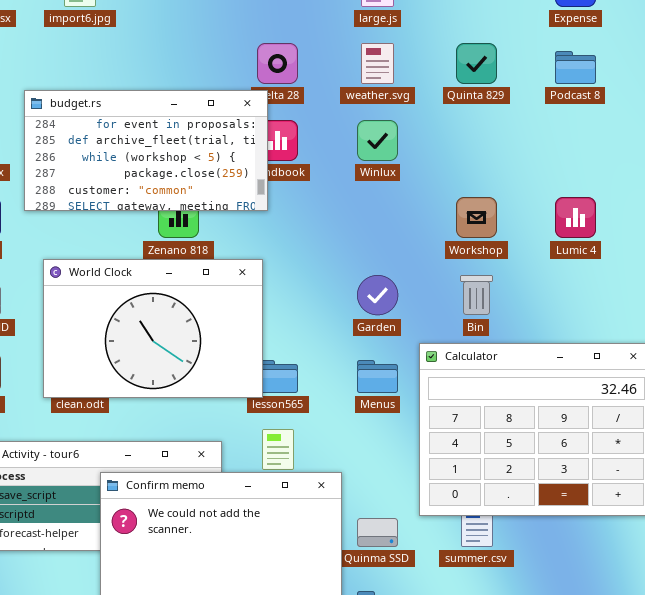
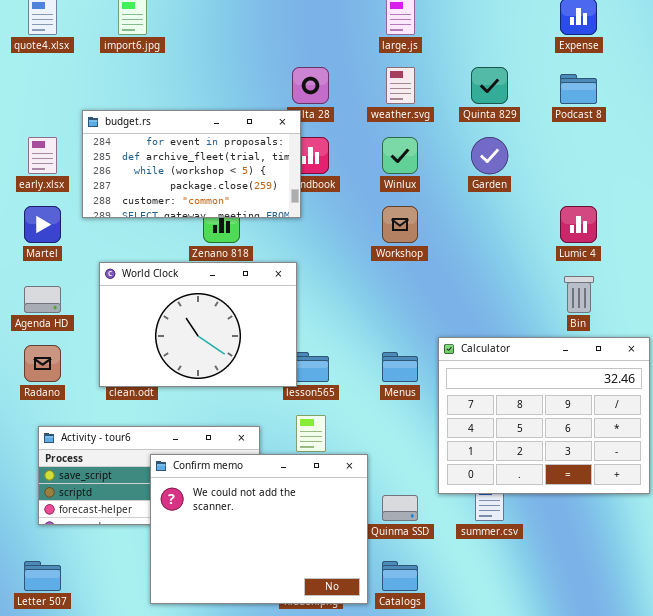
Workshop: [456,197,497,238] -> [382,206,418,243], moved
Garden: [357,275,398,315] -> [471,137,508,174], moved
Bin: [460,275,493,315] -> [564,276,594,313], moved

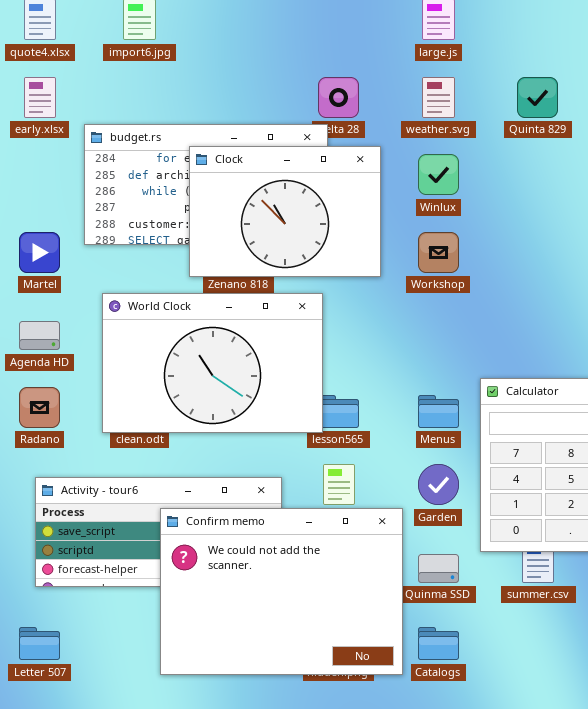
Clock: none -> [189,146,381,277], opened
early.xlsx: [28,137,57,174] -> [24,77,56,118], moved
Garden: [471,137,508,174] -> [418,464,459,505], moved

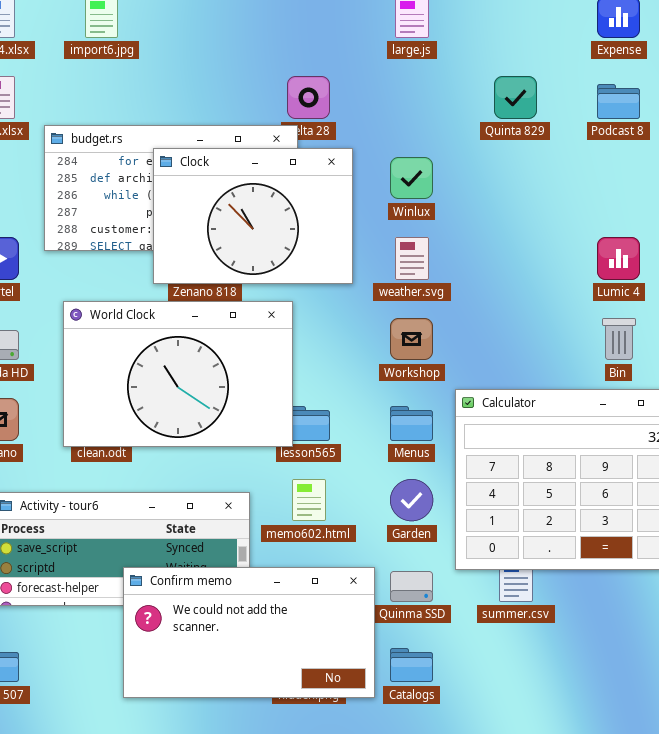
weather.svg: [422,77,455,118] -> [395,237,429,280], moved
Workshop: [418,232,459,273] -> [390,318,433,360], moved
Confirm memo: [160,508,403,675] -> [123,567,375,698], resized

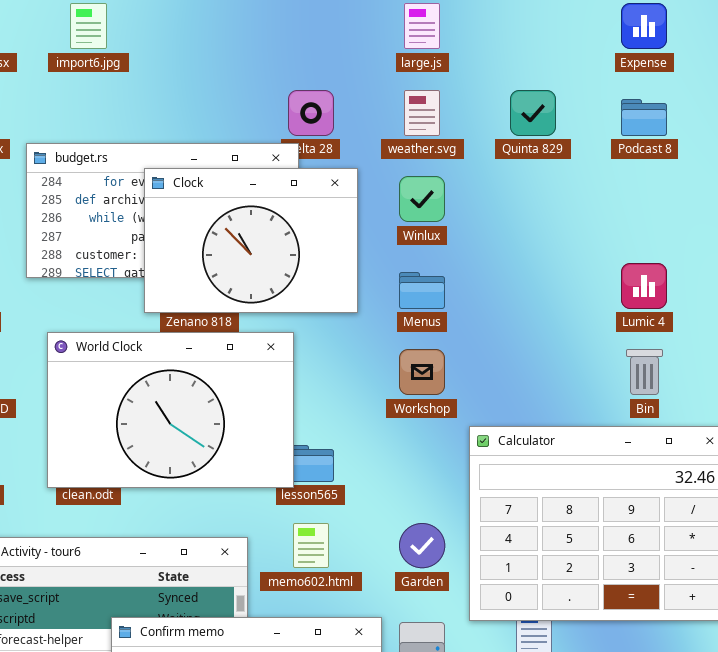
weather.svg: [395,237,429,280] -> [404,90,440,136], moved
Menus: [390,406,433,441] -> [399,272,445,309], moved

